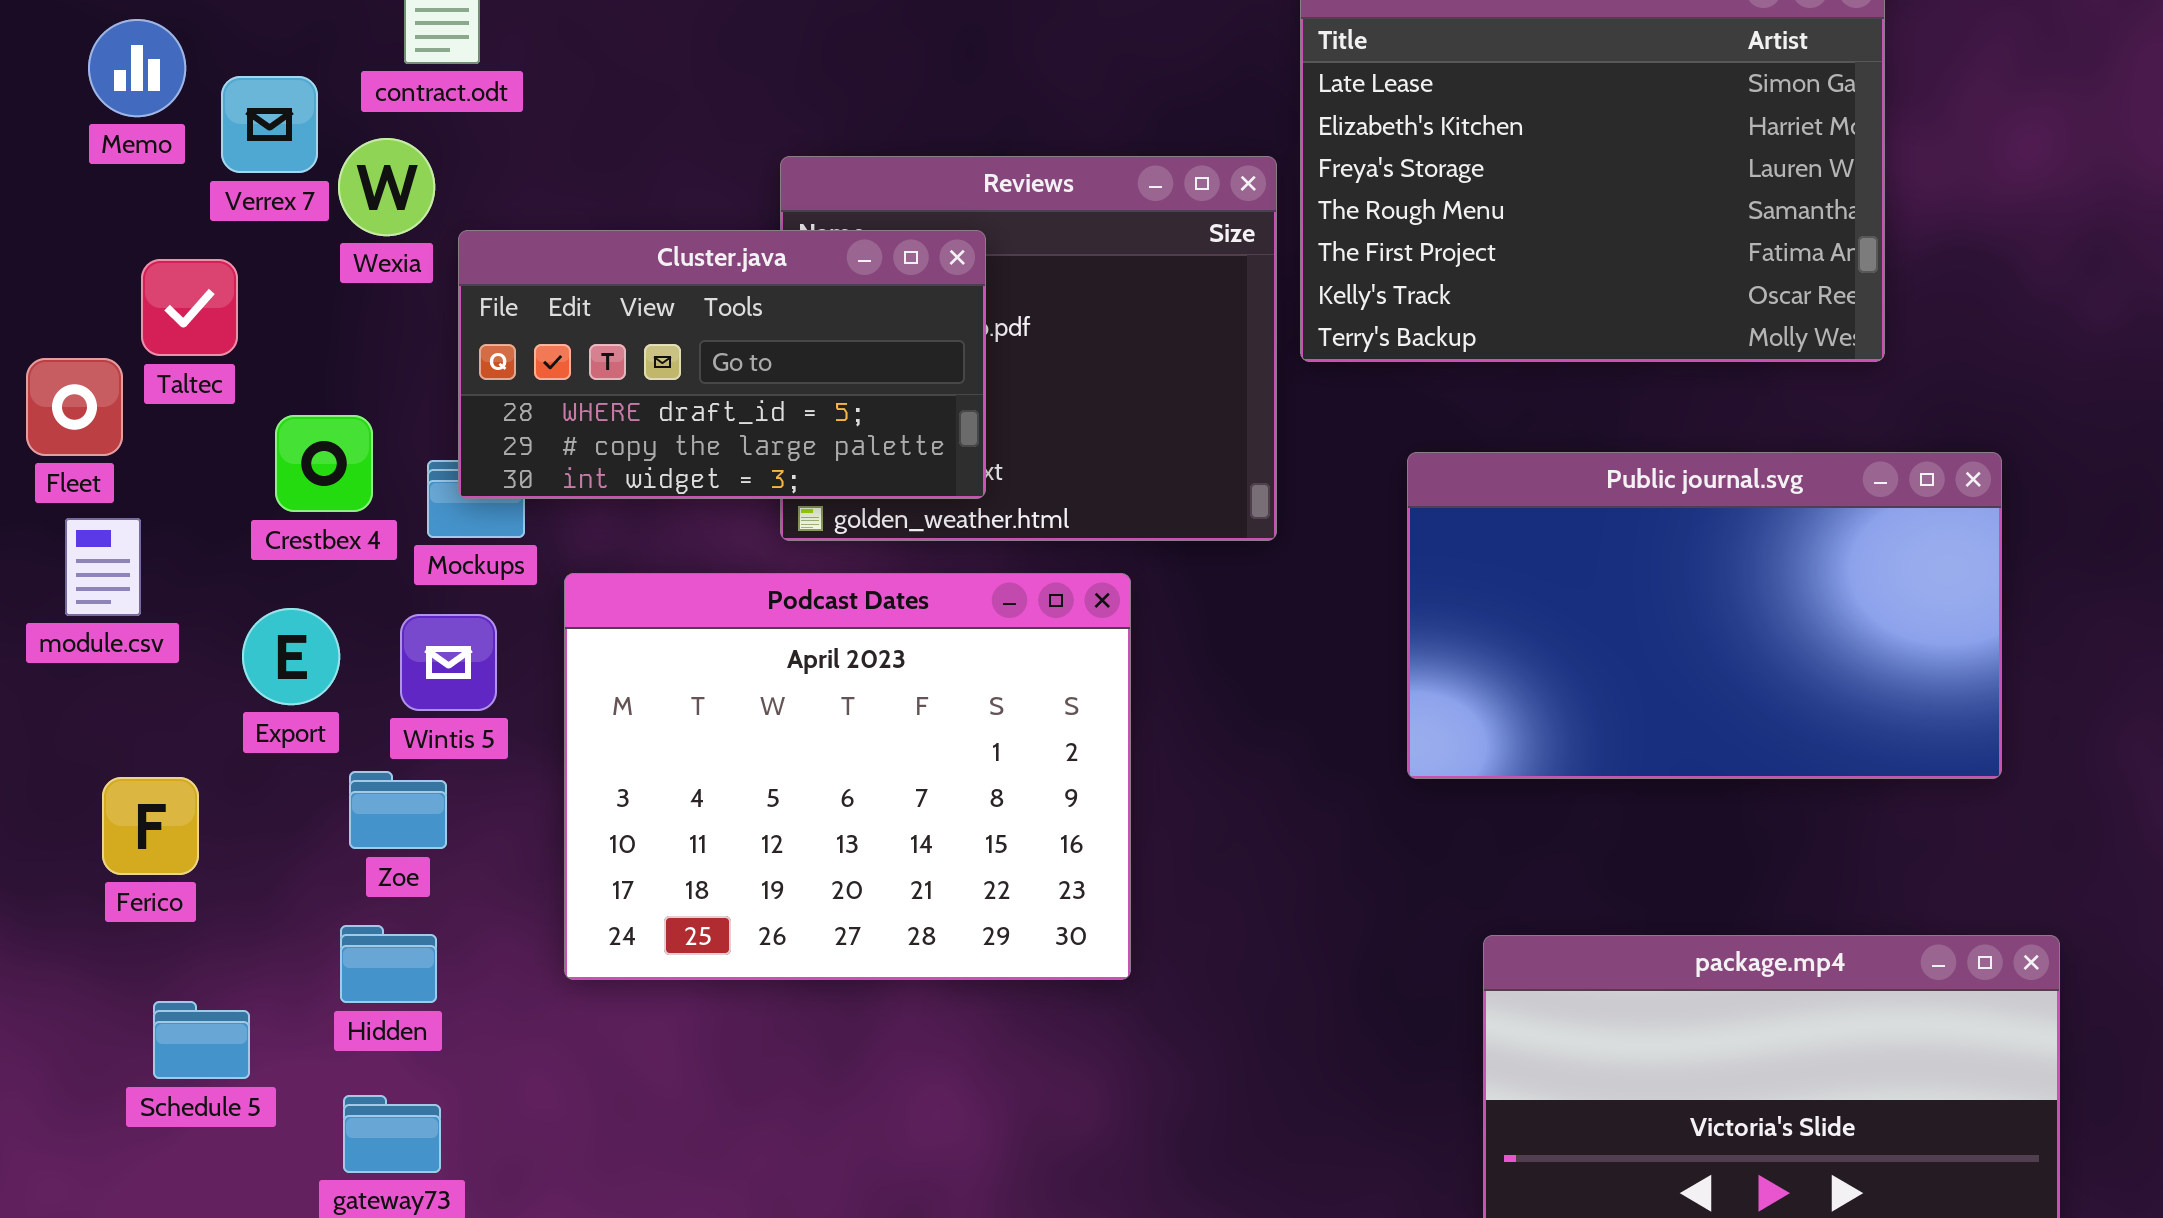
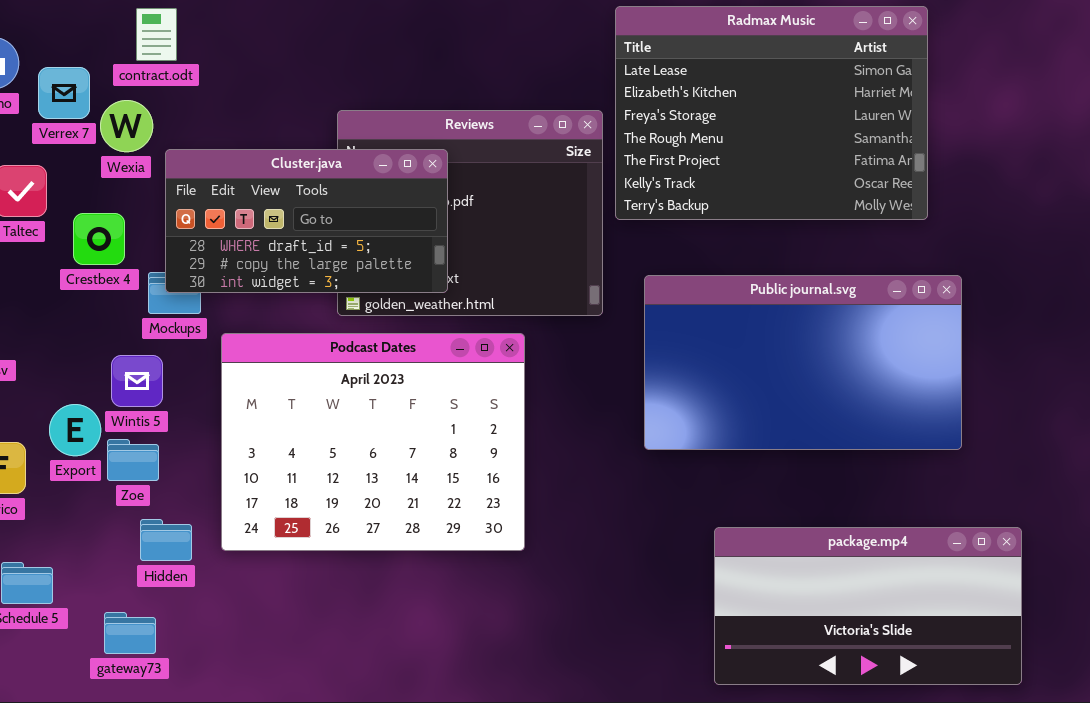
Crestbex 4: [275,415,373,512] -> [73,213,125,265], moved
Public journal.svg: [1407,452,2002,779] -> [644,275,962,450], moved
Export: [242,608,340,705] -> [49,404,101,456], moved
Wintis 5: [400,614,497,711] -> [111,355,163,407], moved
Hidden: [340,925,437,1003] -> [140,519,192,561], moved

